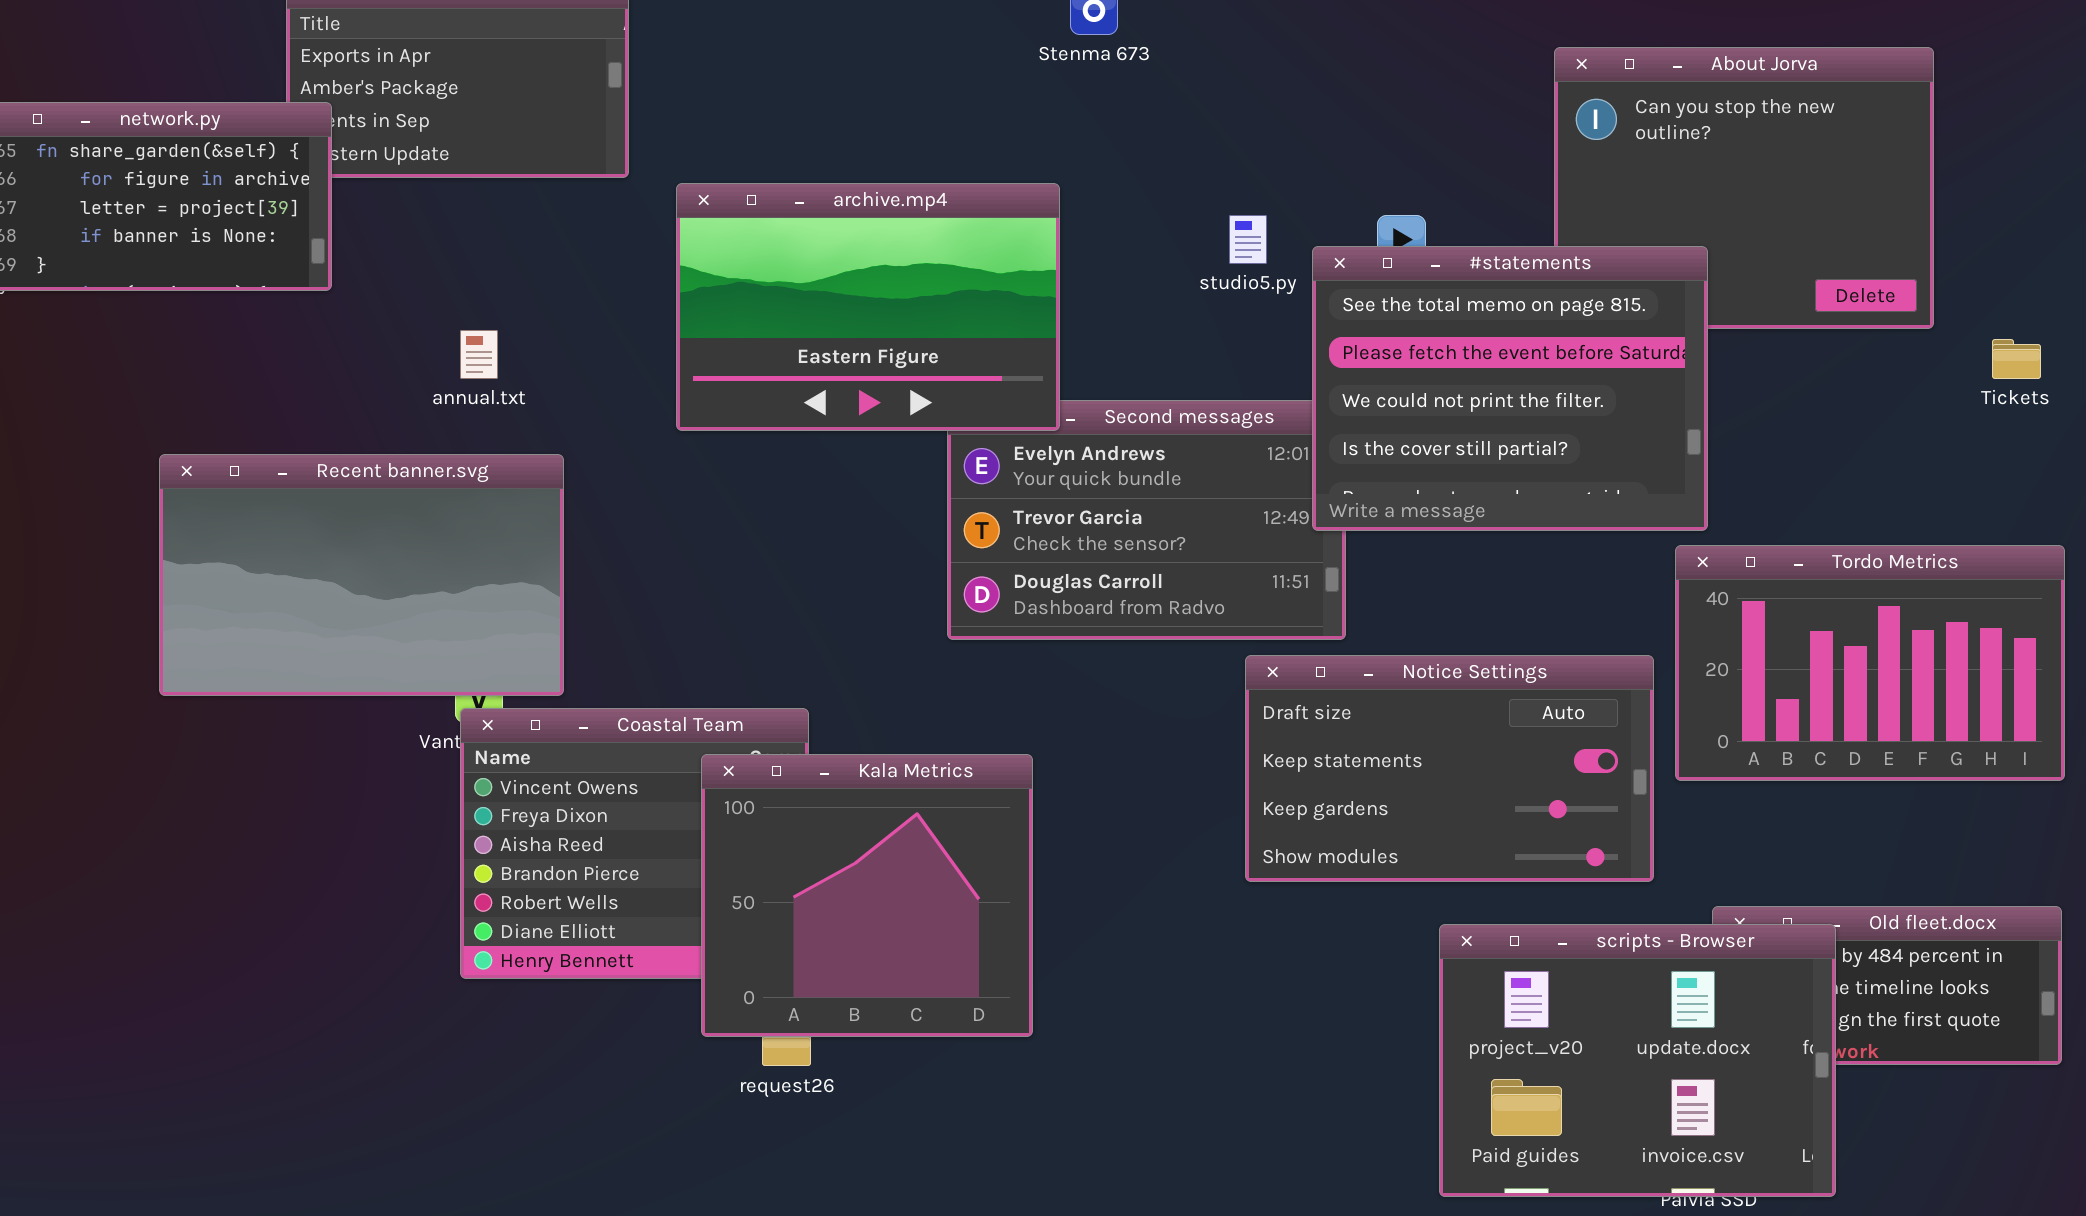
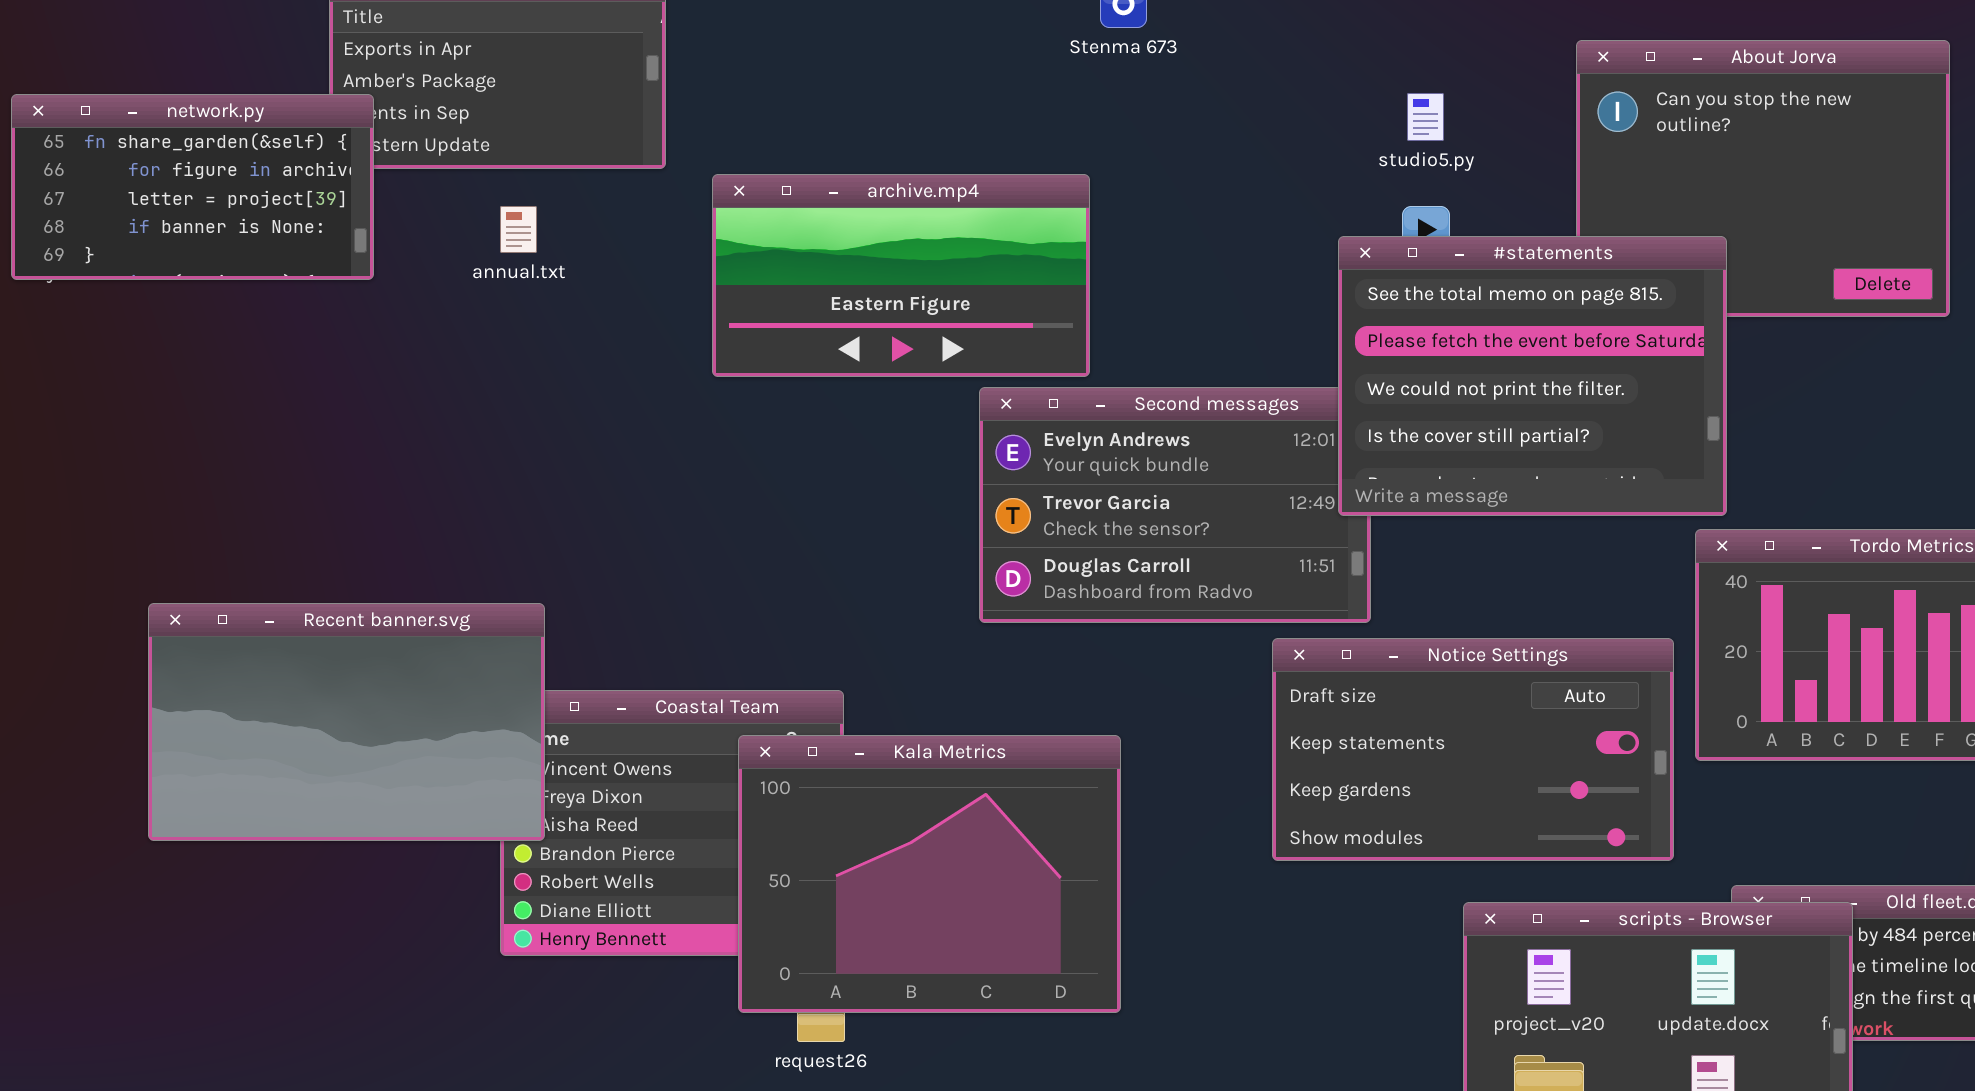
archive.mp4: [676,183,1060,431] -> [712,174,1090,377], resized
studio5.py: [1229,215,1267,264] -> [1407,93,1444,141], moved
annual.txt: [460,330,498,379] -> [500,206,537,253], moved
Recent banner.svg: [159,454,564,696] -> [148,603,545,841], moved
Kala Metrics: [701,754,1033,1037] -> [738,735,1121,1013], resized

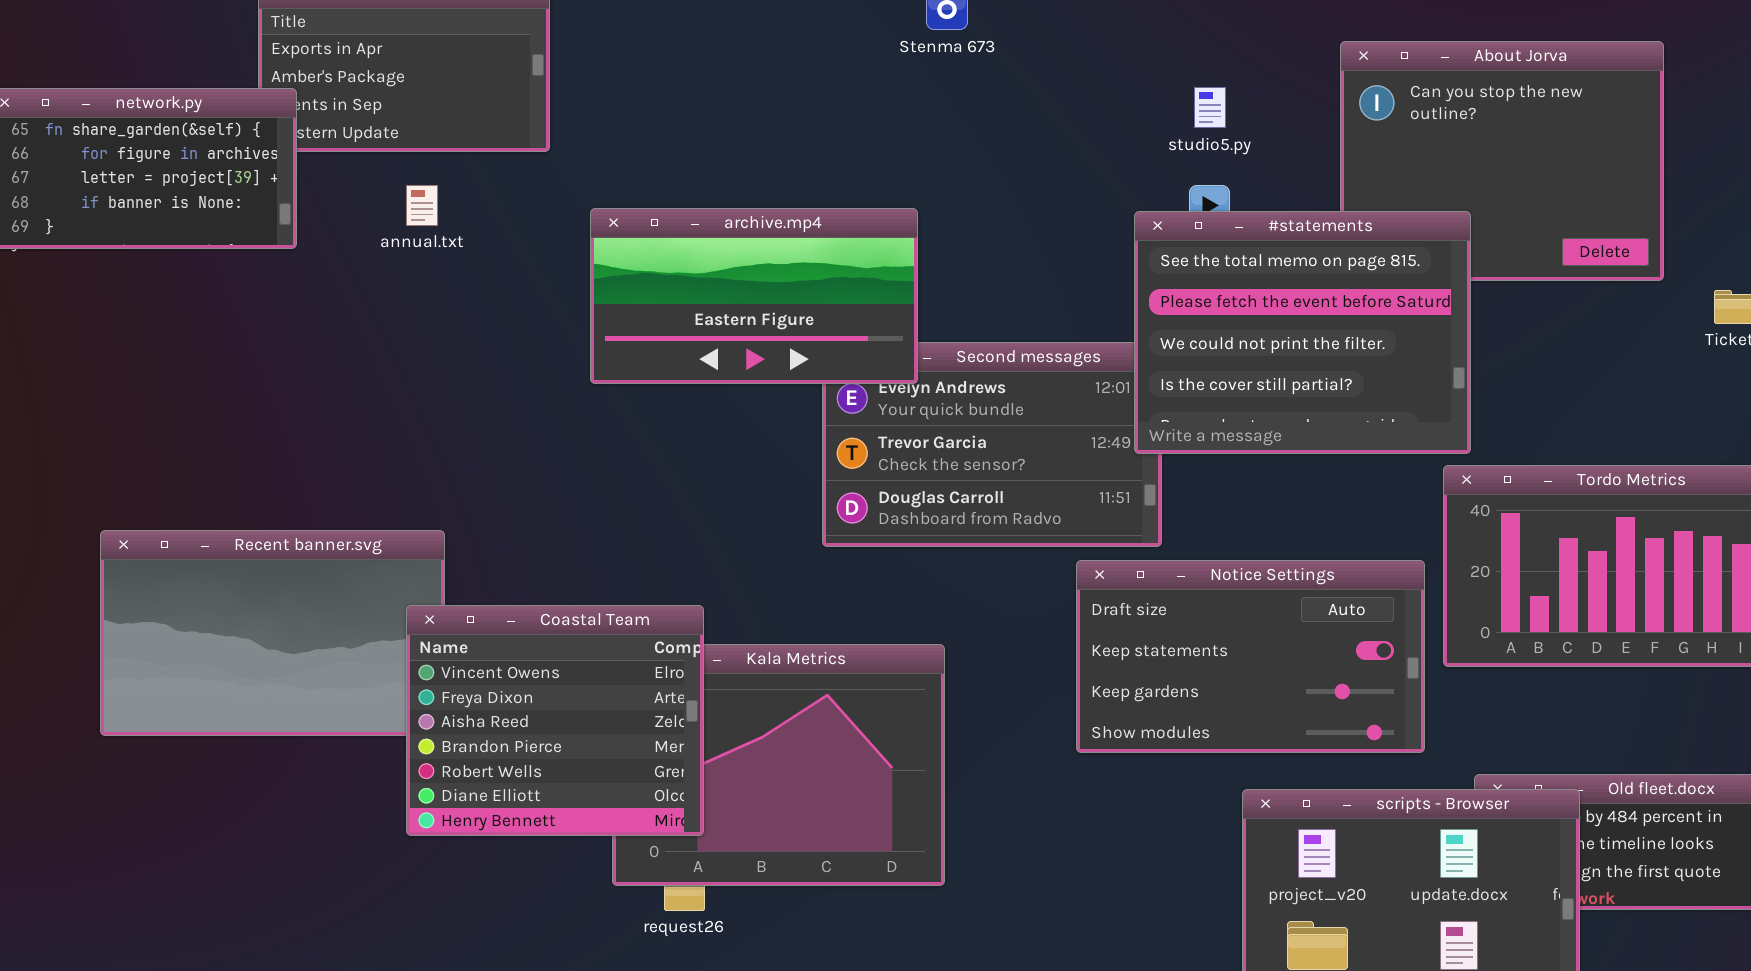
archive.mp4: [712,174,1090,377] -> [590,208,918,384], moved
Coastal Team: [500,690,844,956] -> [406,605,704,836], raised

